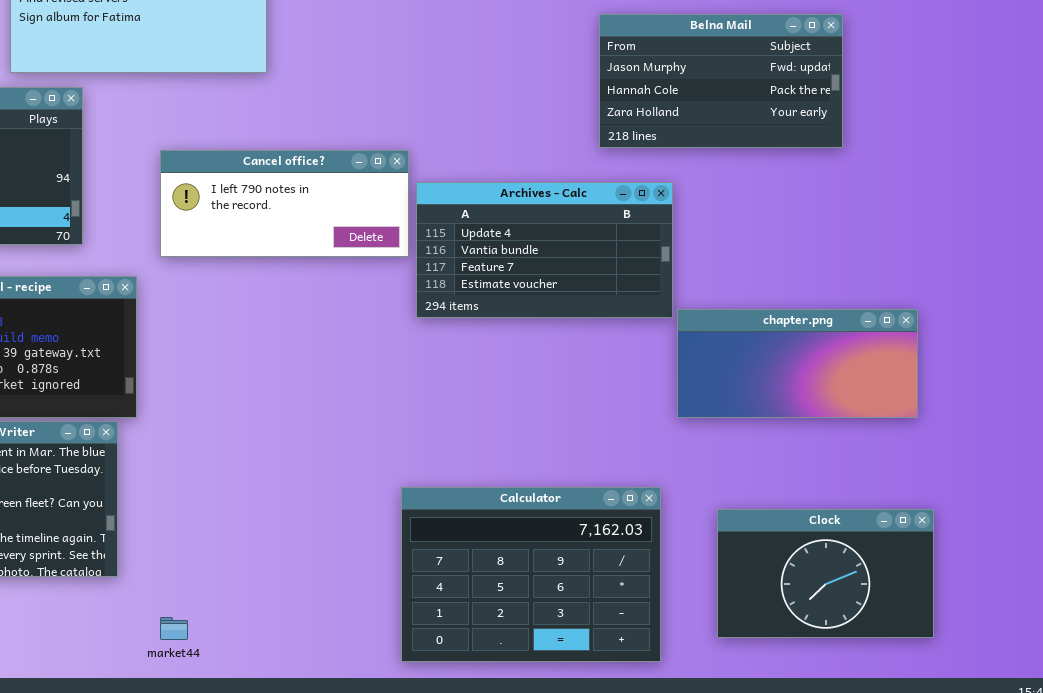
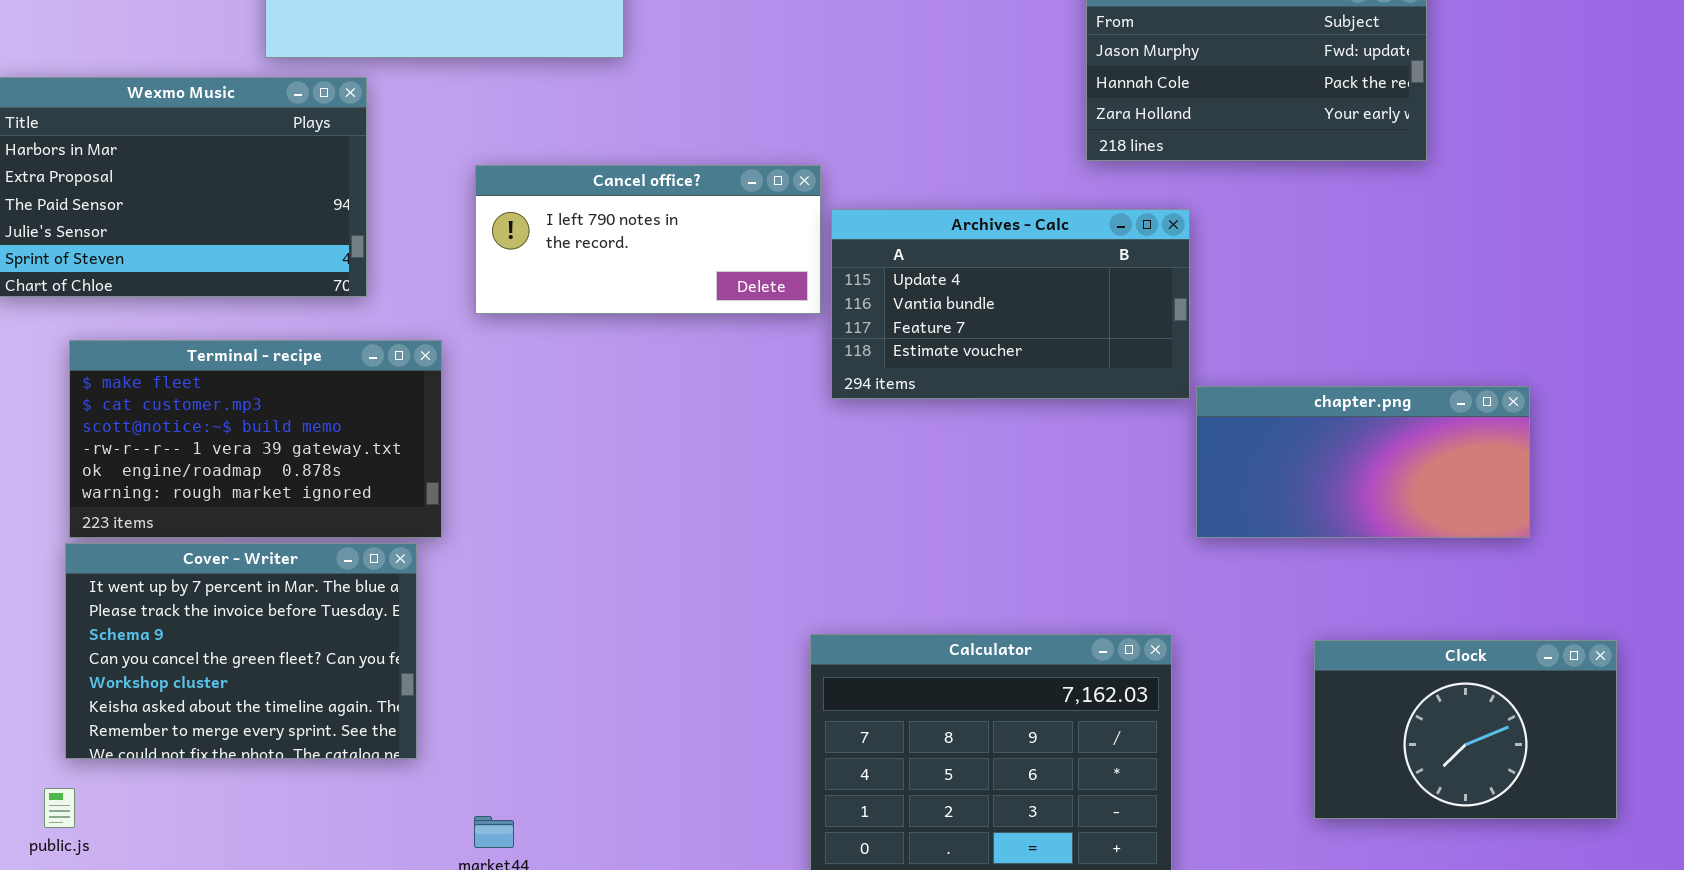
Clock: [717,509,934,638] -> [1314,640,1617,819], moved

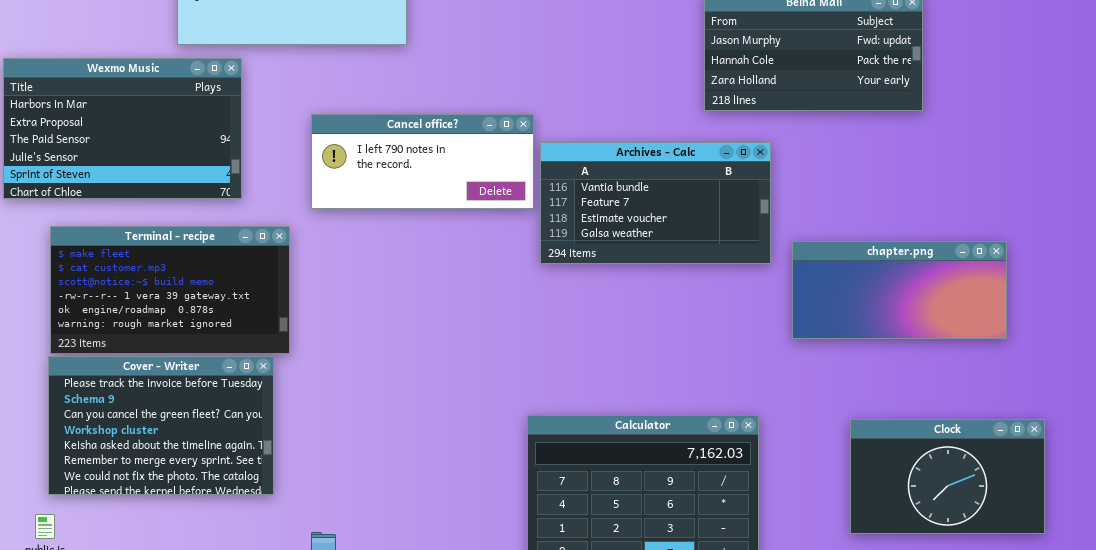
Archives - Calc: [831,209,1190,399] -> [540,142,771,264], scrolled down 1 row
chapter.png: [1196,386,1530,538] -> [792,241,1007,339], moved
Cover - Writer: [65,543,417,759] -> [48,356,274,495], scrolled down 1 row

